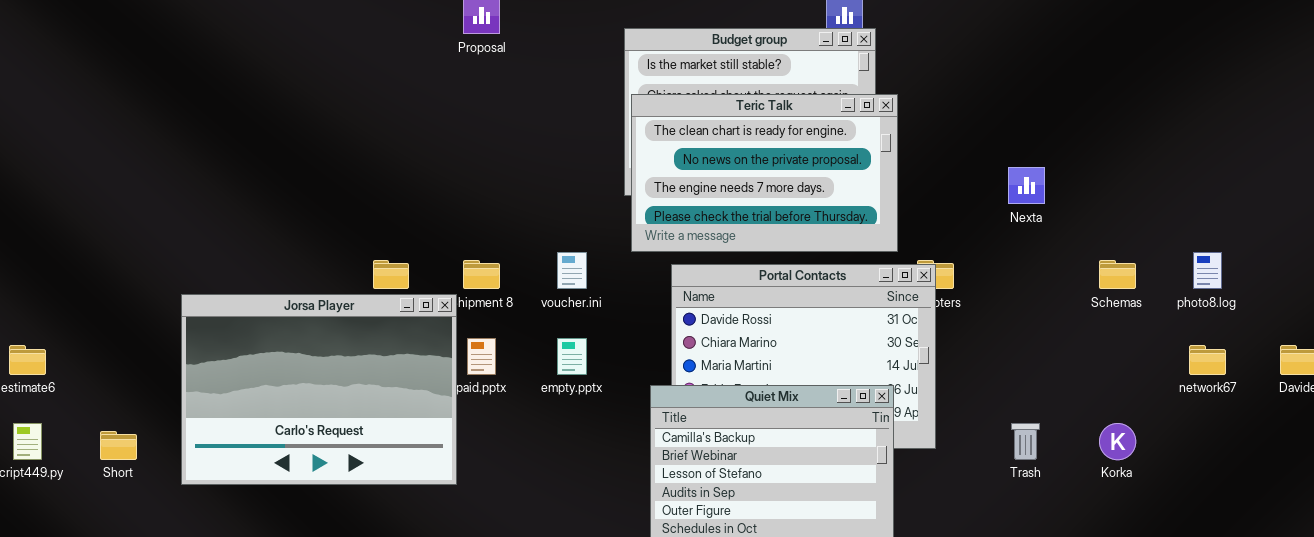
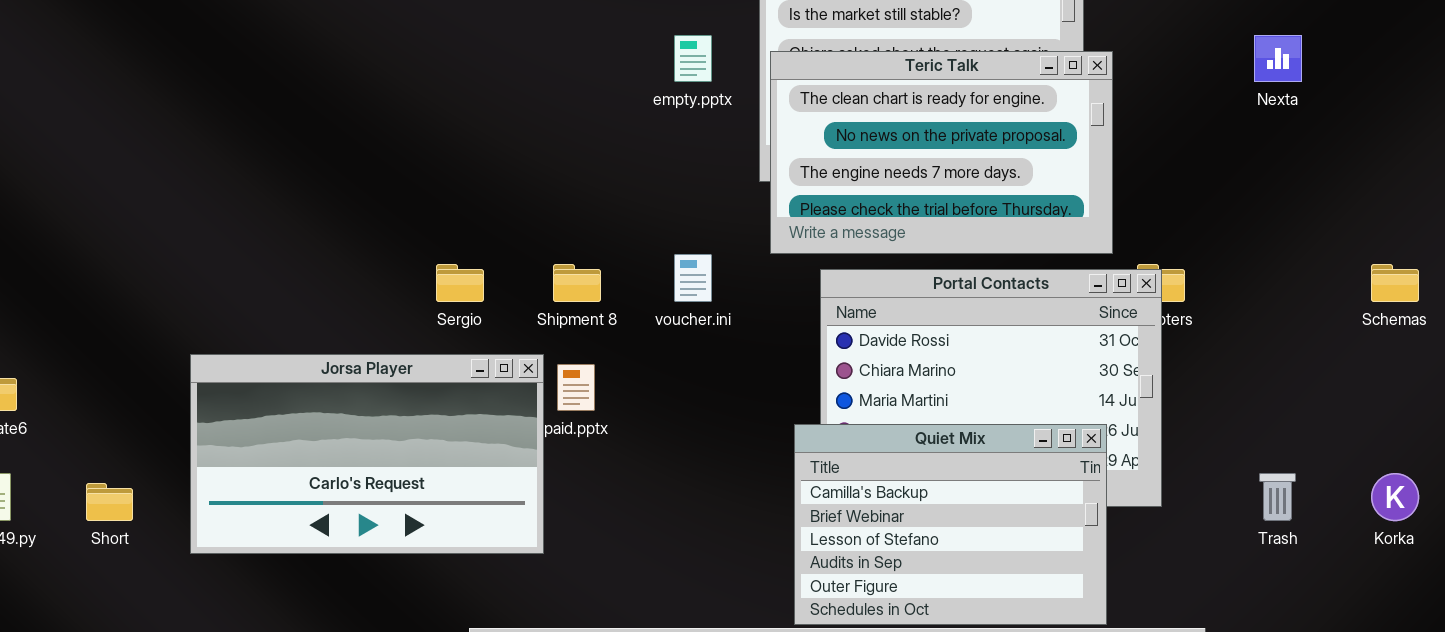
Nexta: [1008,167,1045,204] -> [1254,35,1302,82], moved
Jorsa Player: [181,294,457,485] -> [190,354,544,554], resized
empty.pptx: [557,338,587,375] -> [674,35,712,82], moved

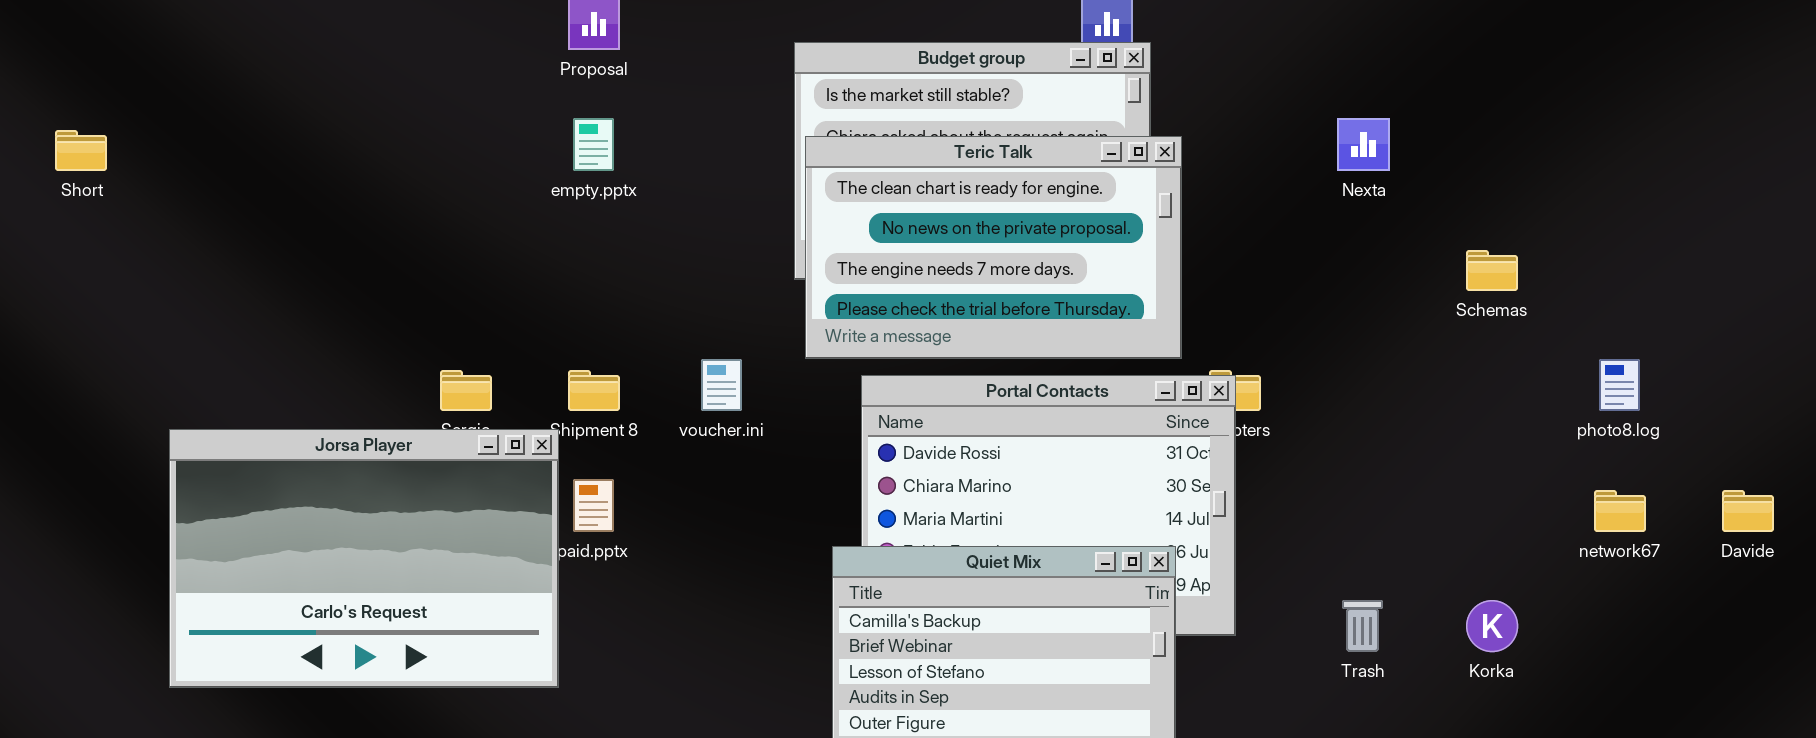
empty.pptx: [674,35,712,82] -> [573,118,614,171], moved
Schemas: [1371,264,1419,302] -> [1466,250,1518,291], moved
Jorsa Player: [190,354,544,554] -> [169,429,559,688], resized
Short: [86,483,133,521] -> [55,130,107,171], moved

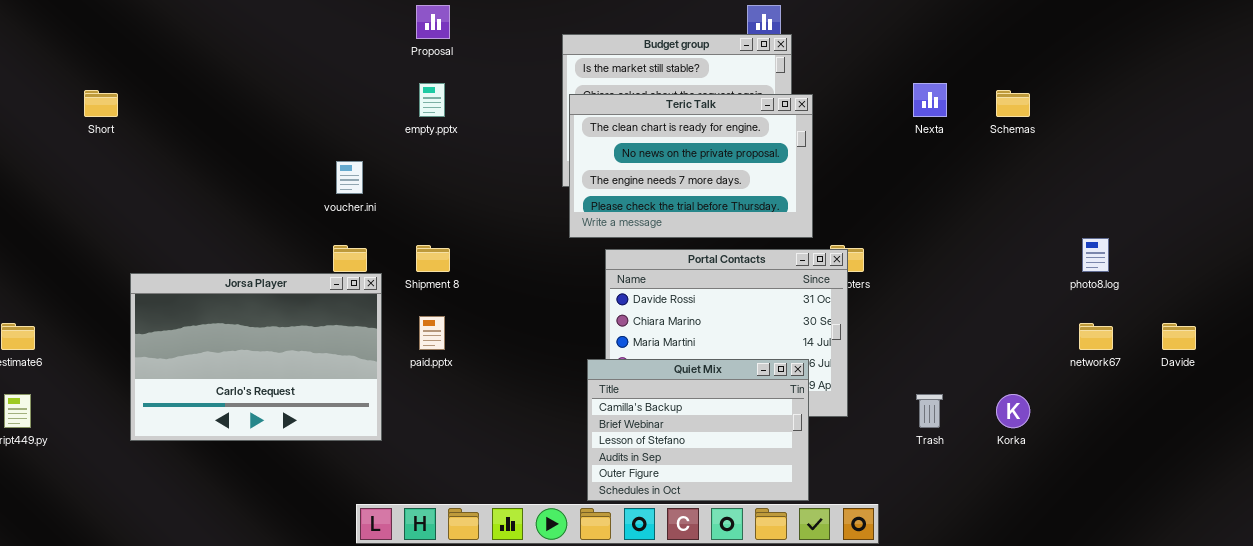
Schemas: [1466,250,1518,291] -> [996,90,1030,117], moved
voucher.ini: [701,359,742,411] -> [336,161,363,194], moved
Jorsa Player: [169,429,559,688] -> [130,273,382,441], moved

